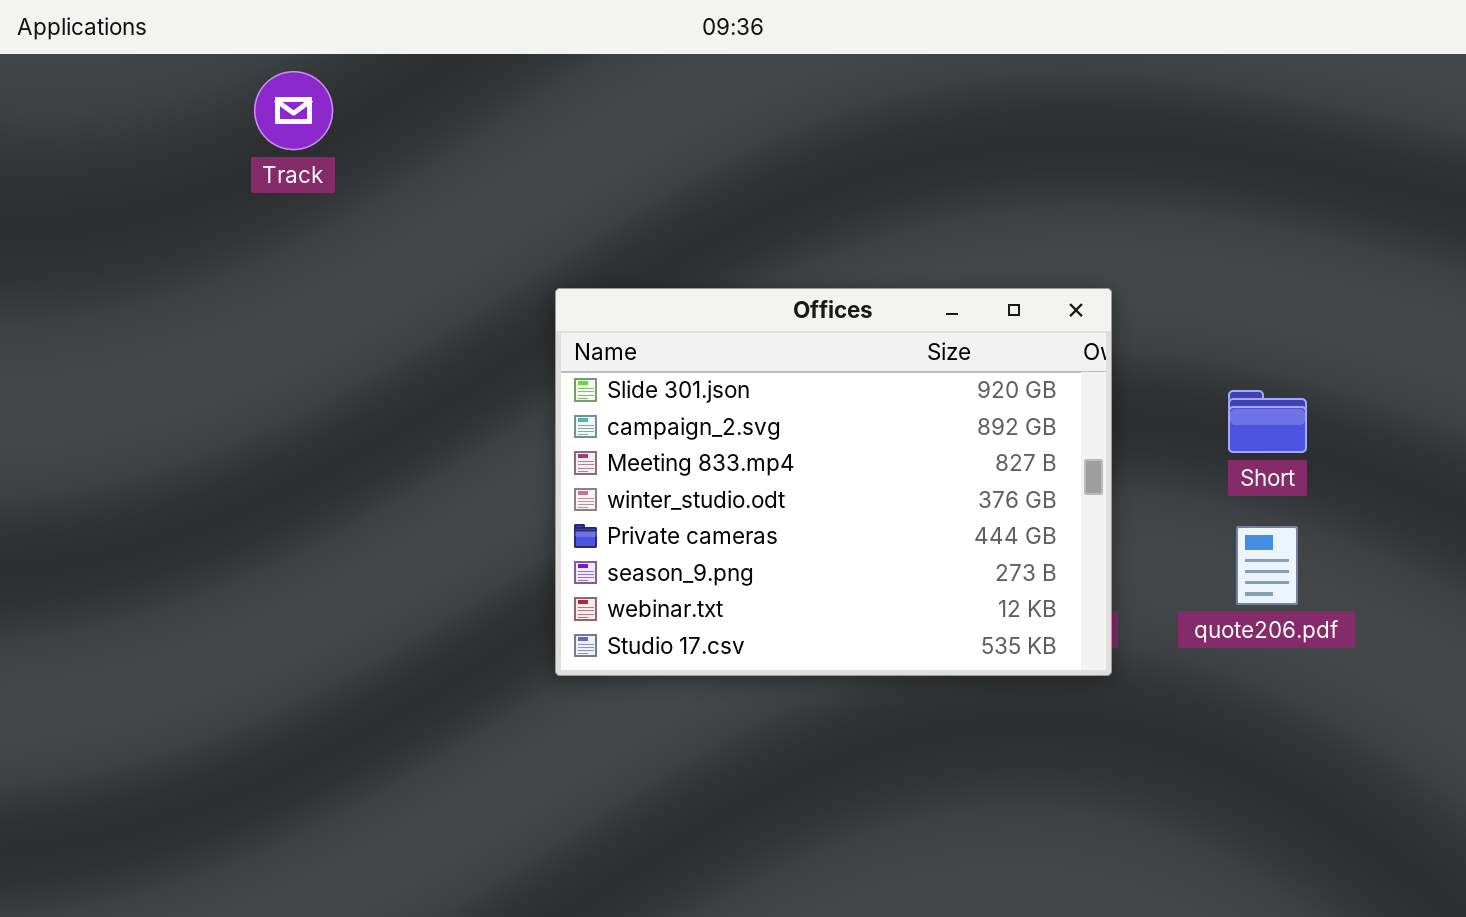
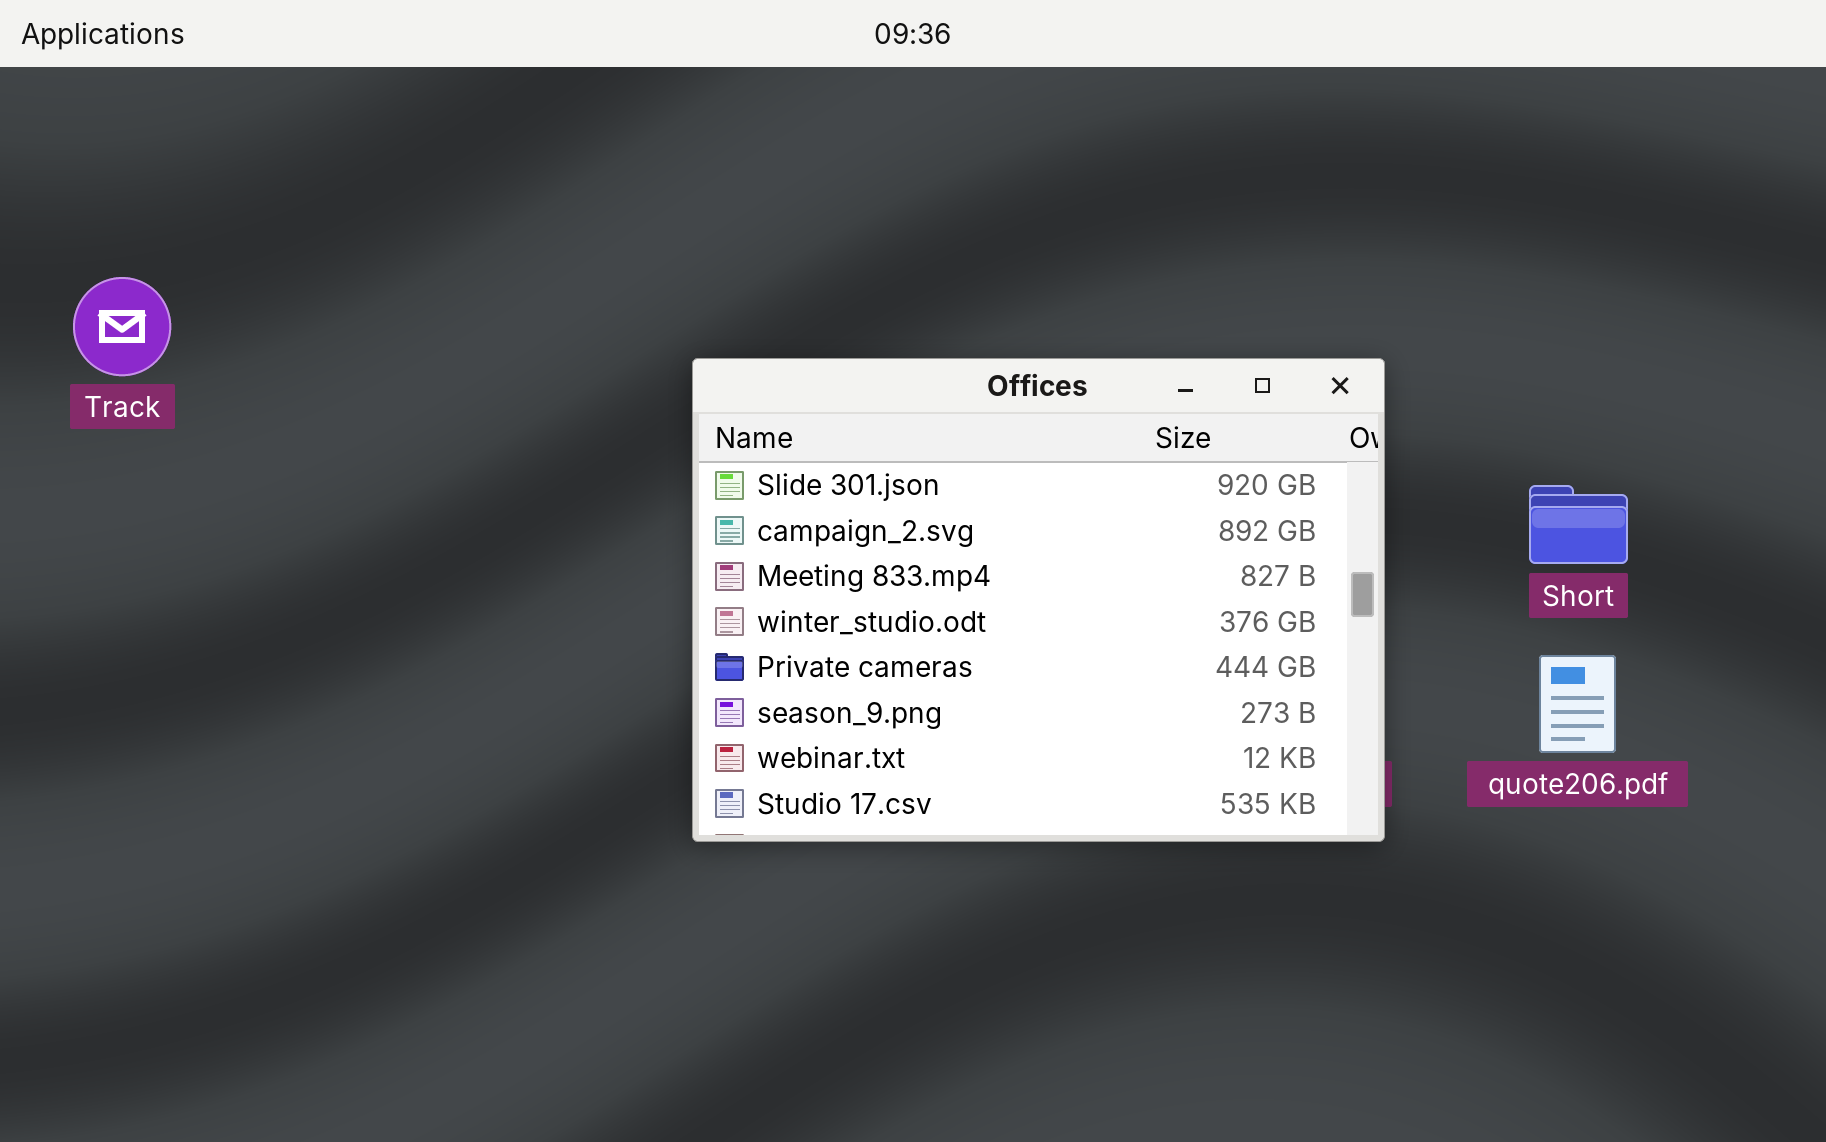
Track: [254,71,333,150] -> [73,277,171,376], moved

